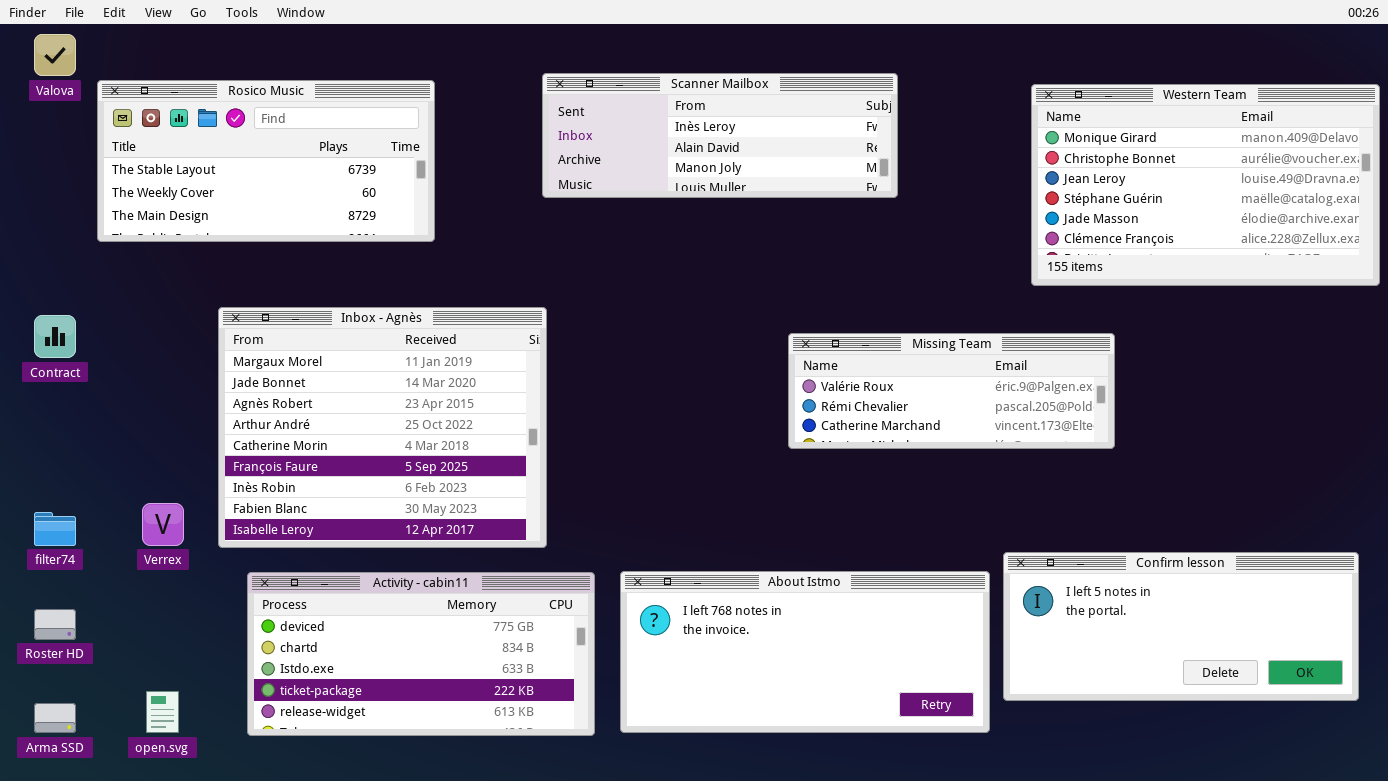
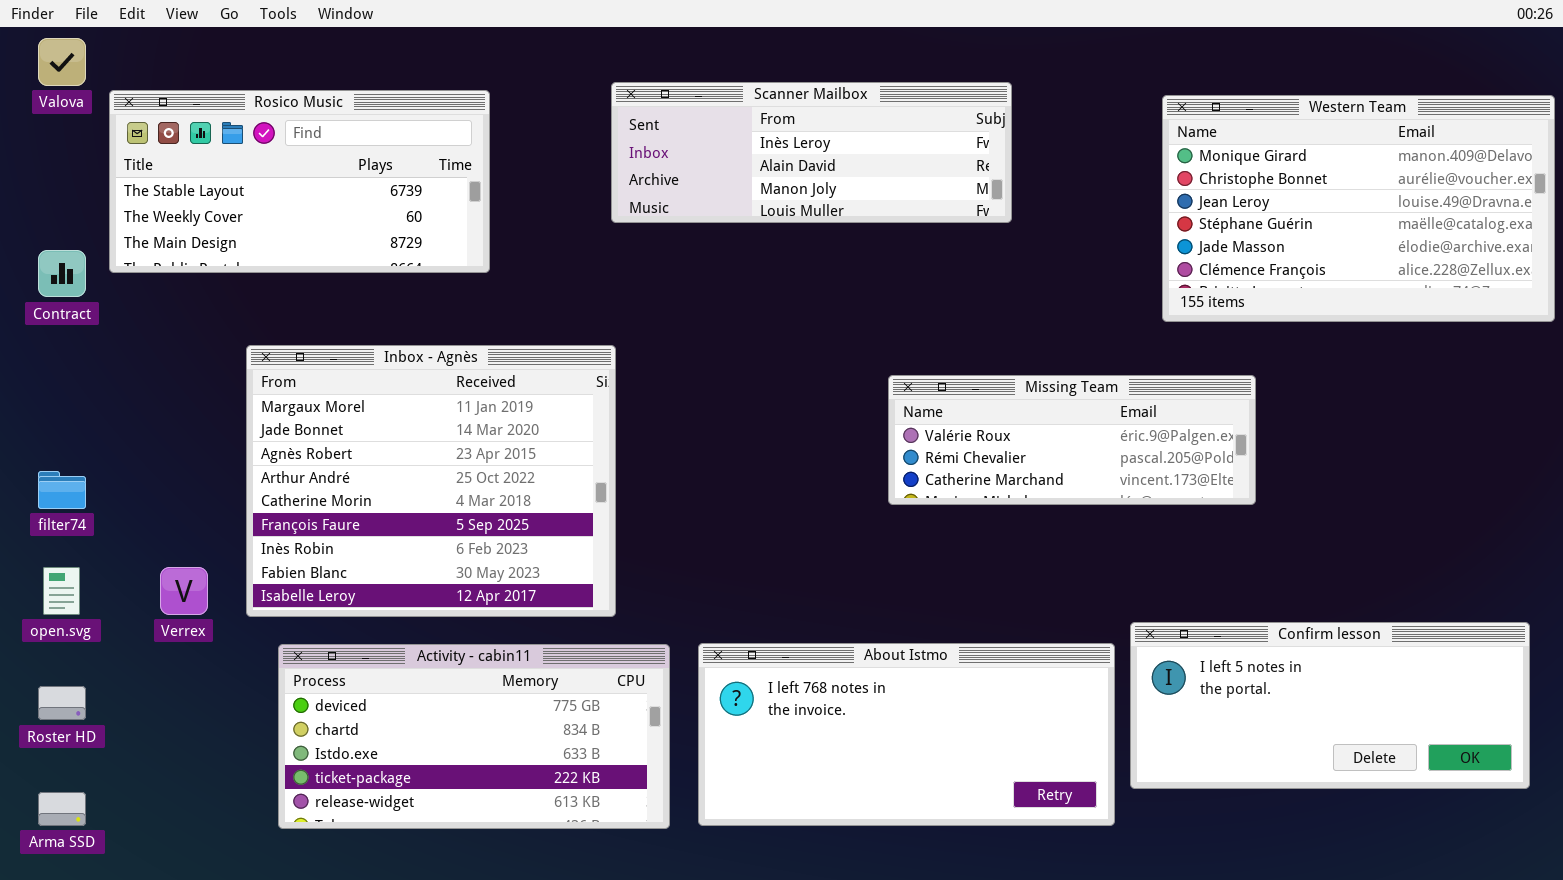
Contract: [34,315,76,358] -> [38,250,86,297], moved
filter74: [34,512,76,546] -> [38,471,86,509], moved
open.svg: [146,691,179,733] -> [43,567,80,615], moved

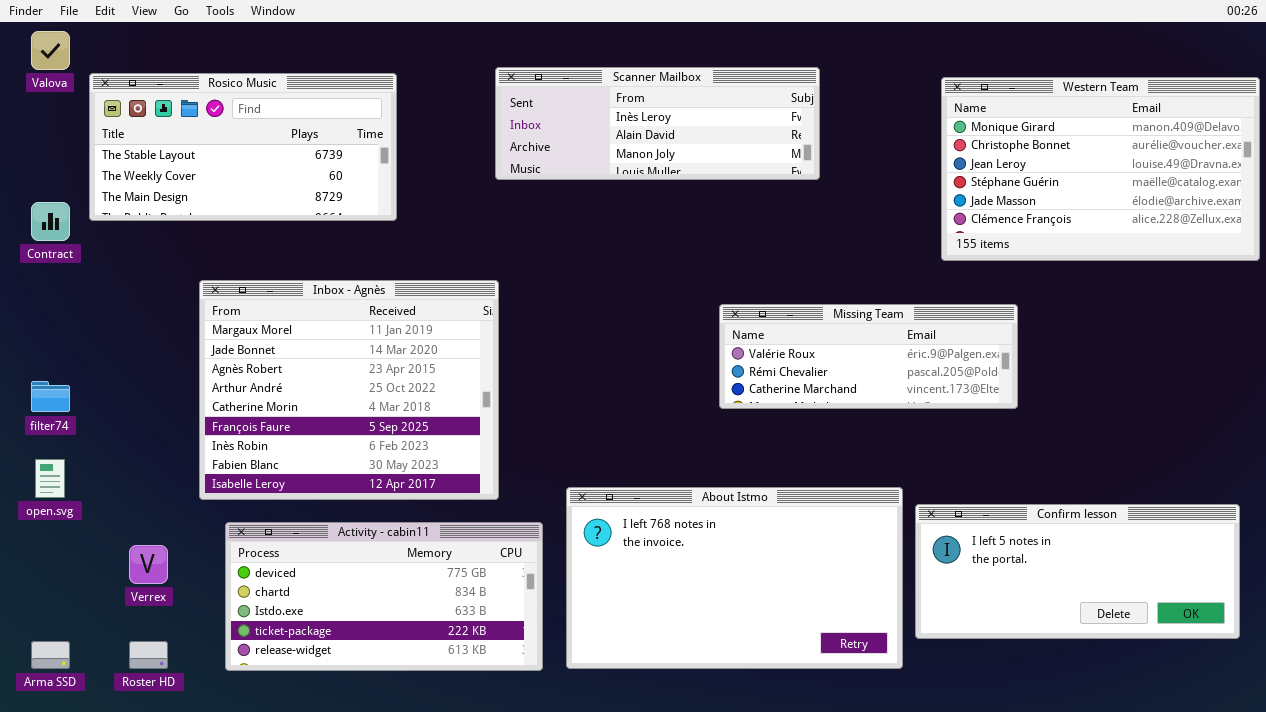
Verrex: [160,567,208,615] -> [129,545,168,584], moved
About Istmo: [698,643,1115,826] -> [566,487,903,669], resized
Roster HD: [38,686,86,720] -> [129,641,168,669], moved

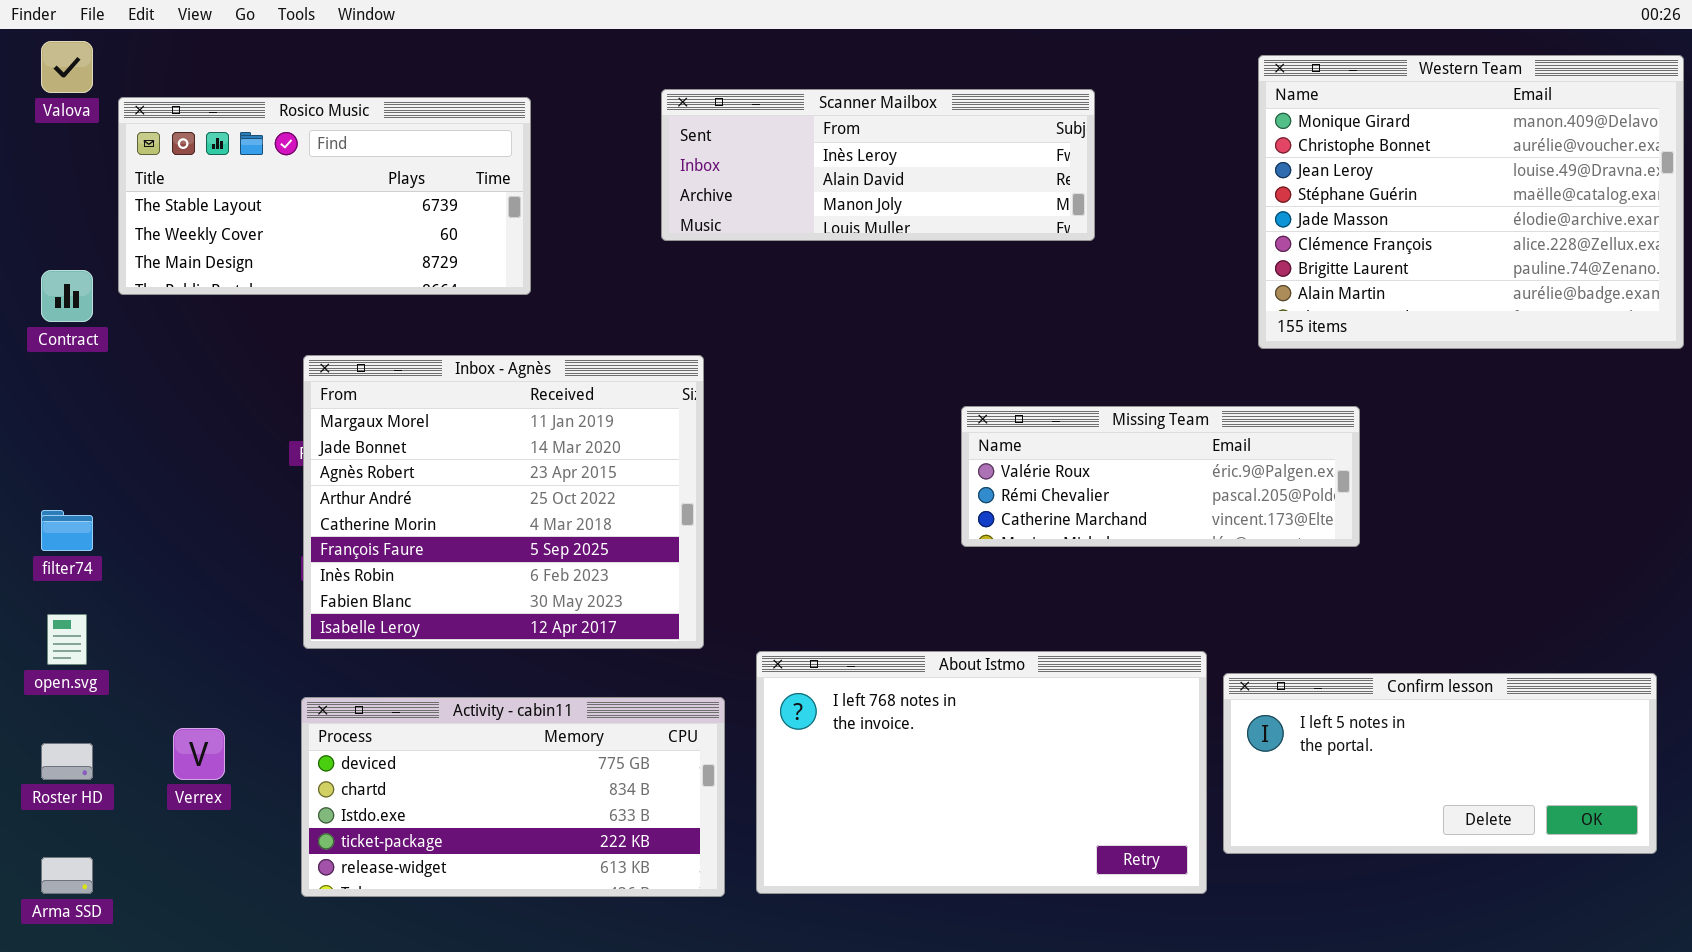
Western Team: [941,77,1260,261] -> [1258,55,1684,349], resized
Inbox - Agnès: [199,280,499,500] -> [303,355,704,649], moved
Roster HD: [129,641,168,669] -> [41,743,93,780], moved

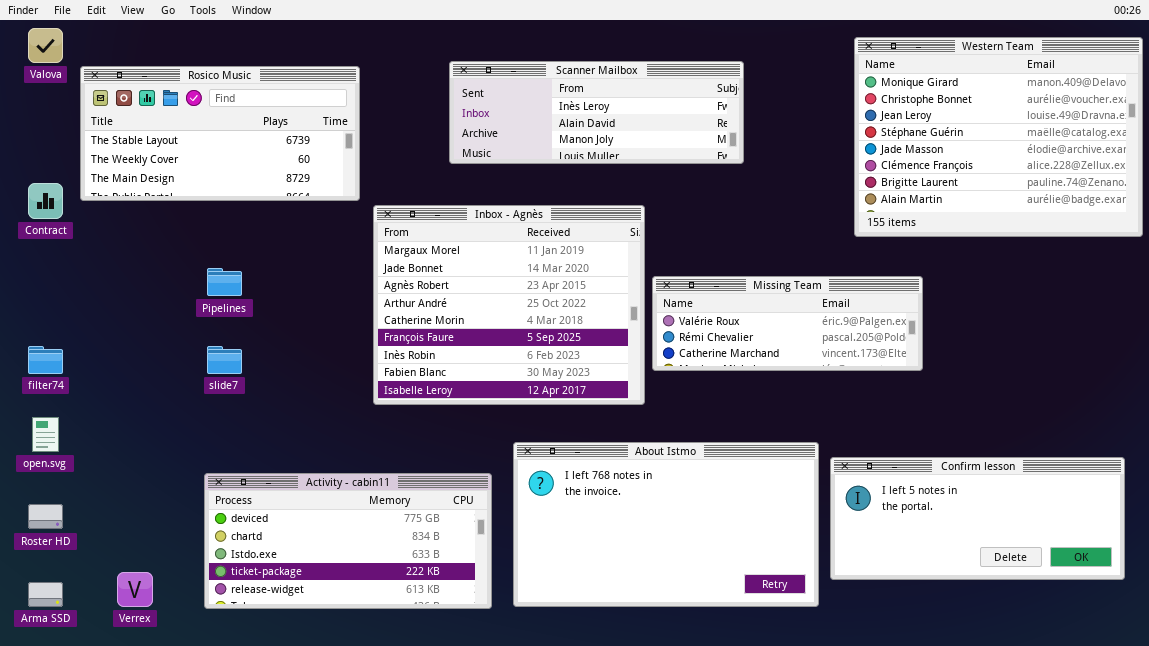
Inbox - Agnès: [303,355,704,649] -> [373,205,645,405], moved
Verrex: [173,728,225,780] -> [117,572,153,607], moved

